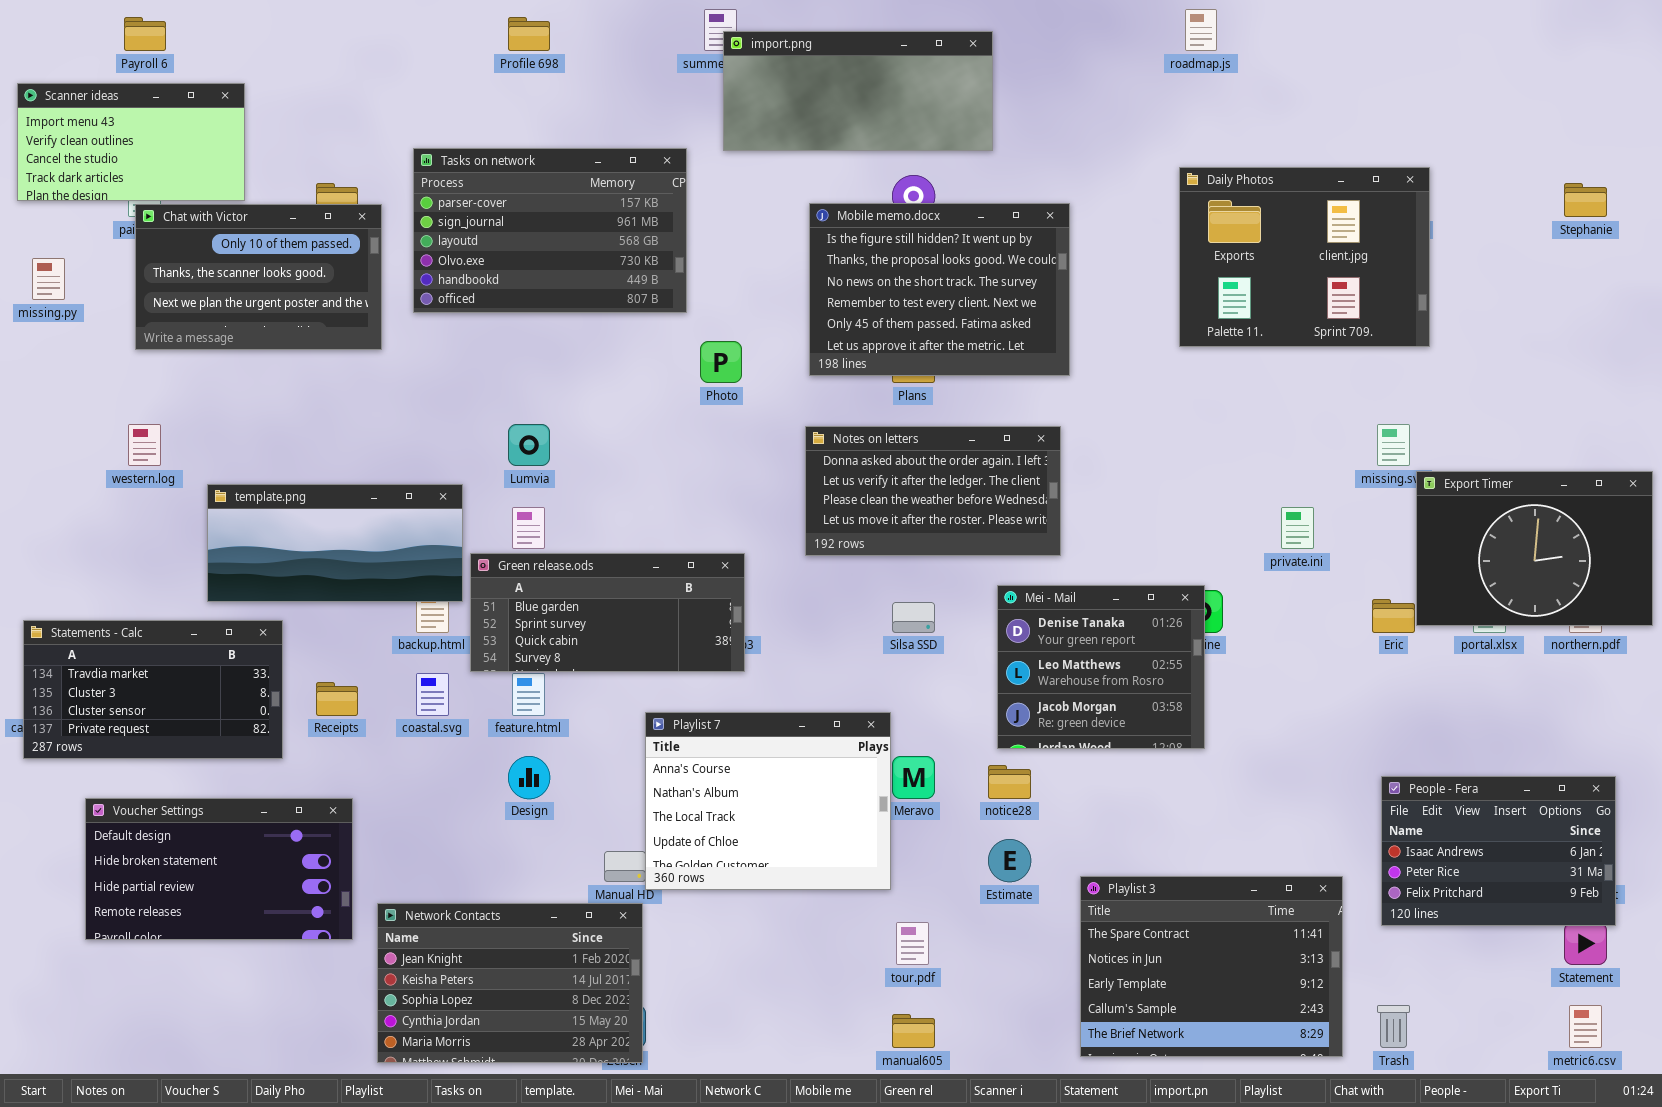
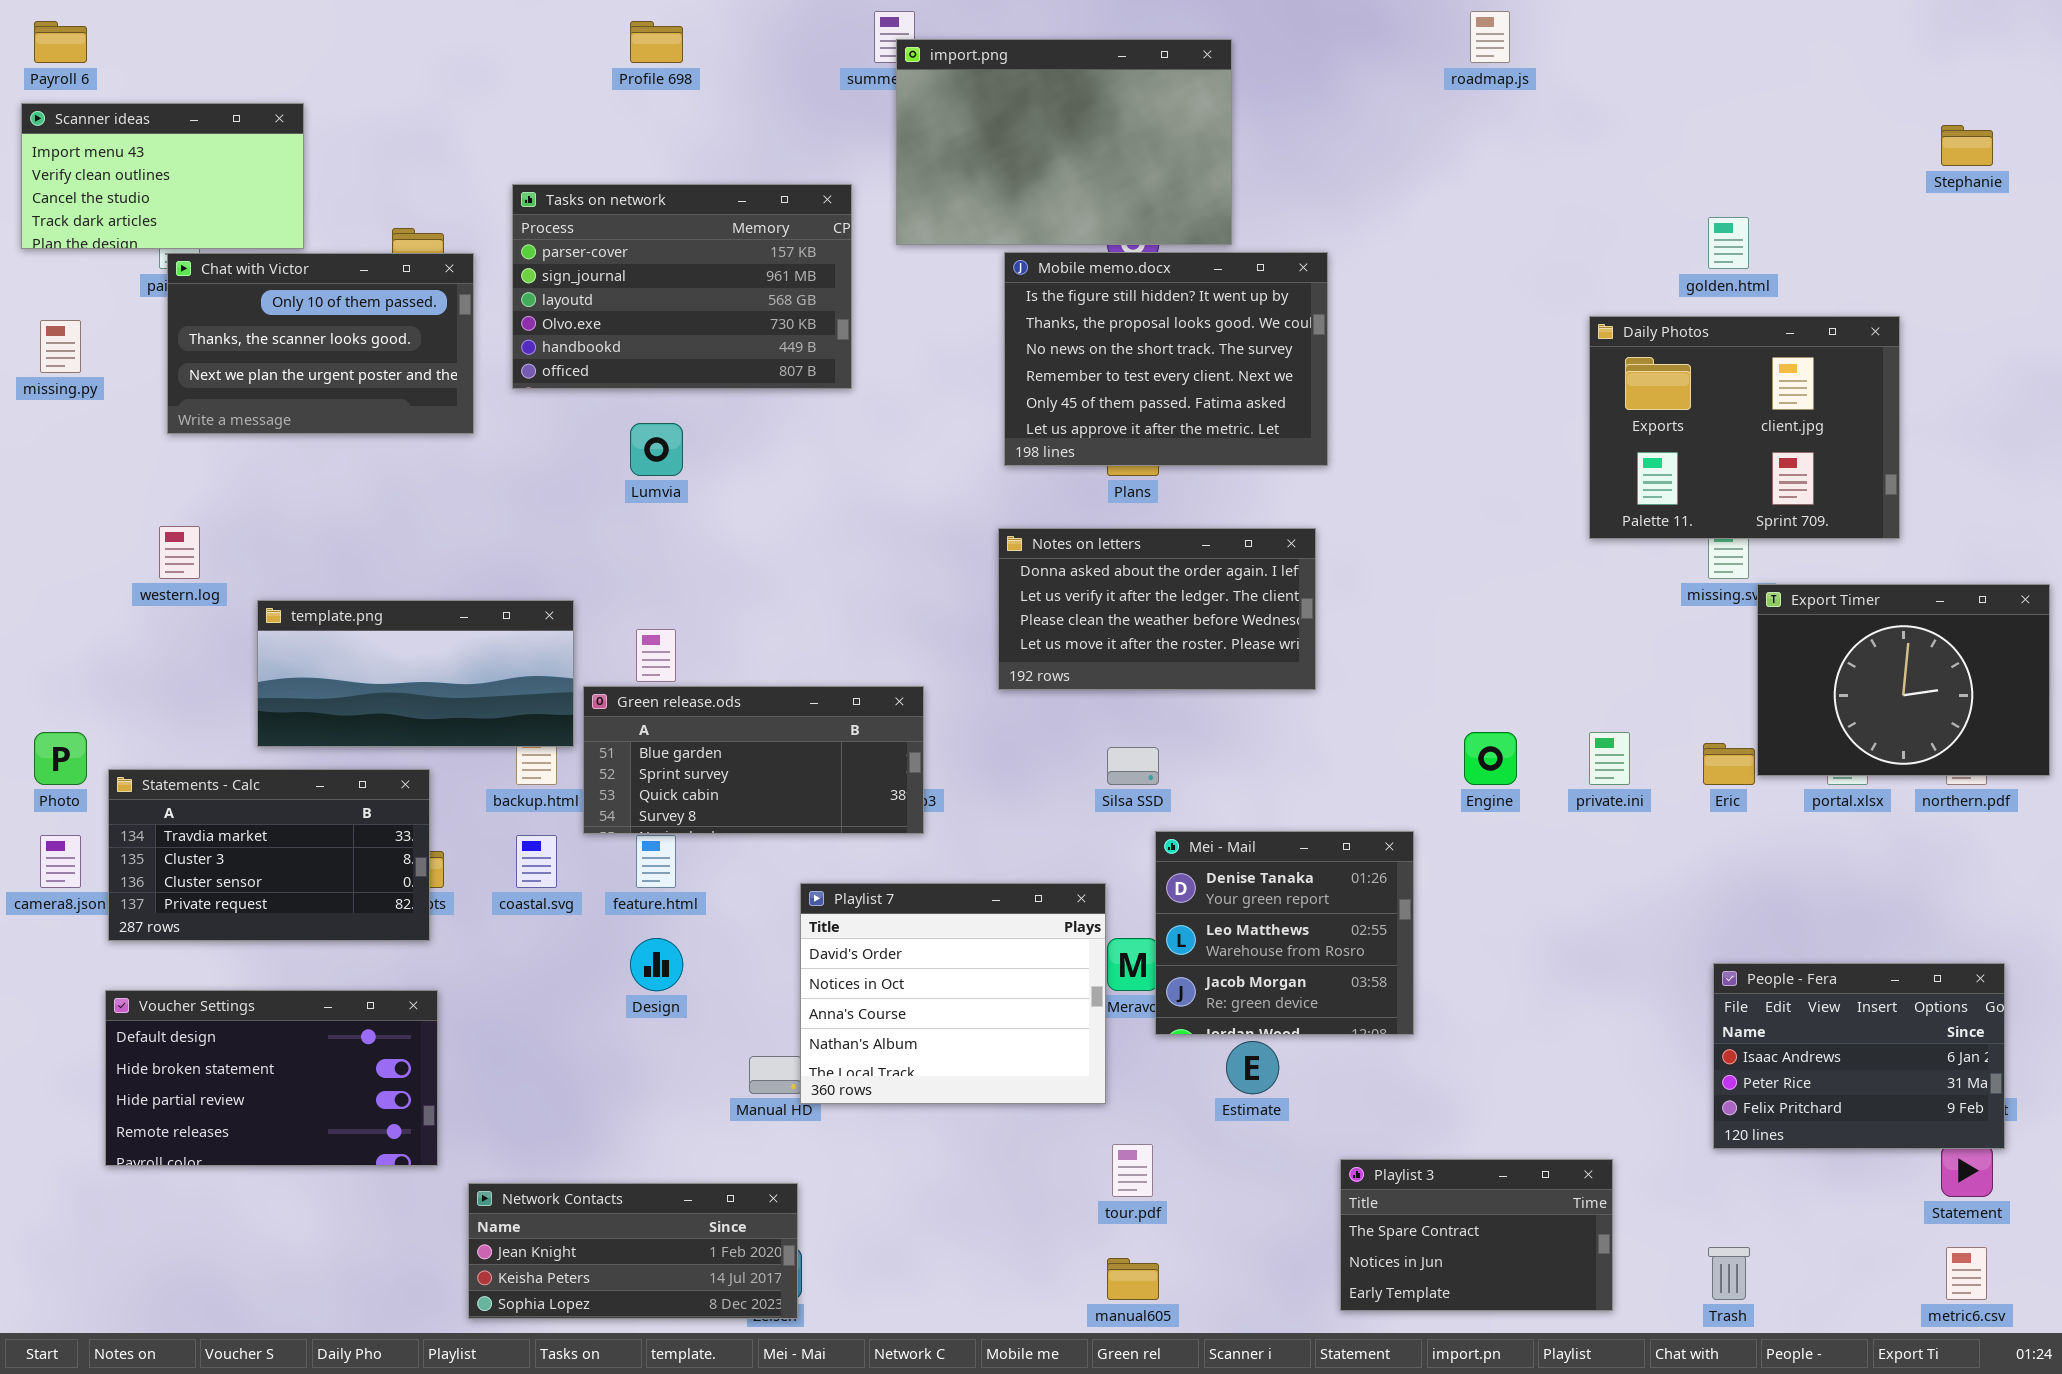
Payroll 6: [124,17,166,51] -> [34,21,87,63], moved
import.png: [723,31,993,151] -> [896,39,1232,245], resized
Daily Photos: [1179,167,1430,347] -> [1589,316,1900,539], moved
Stephanie: [1564,183,1607,217] -> [1941,125,1993,166], moved
Photo: [700,341,742,383] -> [34,732,87,785], moved
Lumvia: [508,424,550,466] -> [630,423,683,476], moved
private.ini: [1281,507,1314,549] -> [1589,732,1630,785], moved
Mei - Mail: [997,585,1205,749] -> [1155,831,1414,1035], moved
Statements - Calc: [23,620,283,759] -> [108,769,430,941], moved
Playlist 7: [645,712,891,890] -> [800,883,1106,1104], scrolled up 2 rows
Playlist 3: [1080,876,1343,1057] -> [1340,1159,1613,1311], resized
Network Contacts: [377,903,643,1063] -> [468,1183,798,1319], resized

